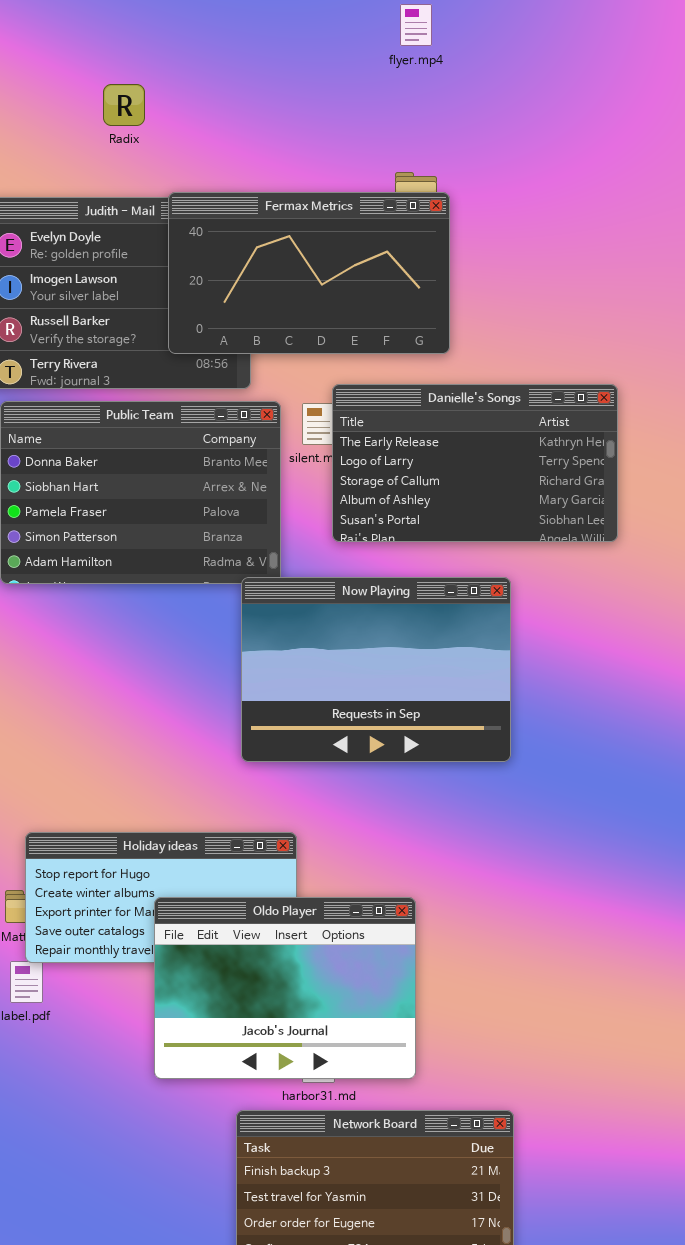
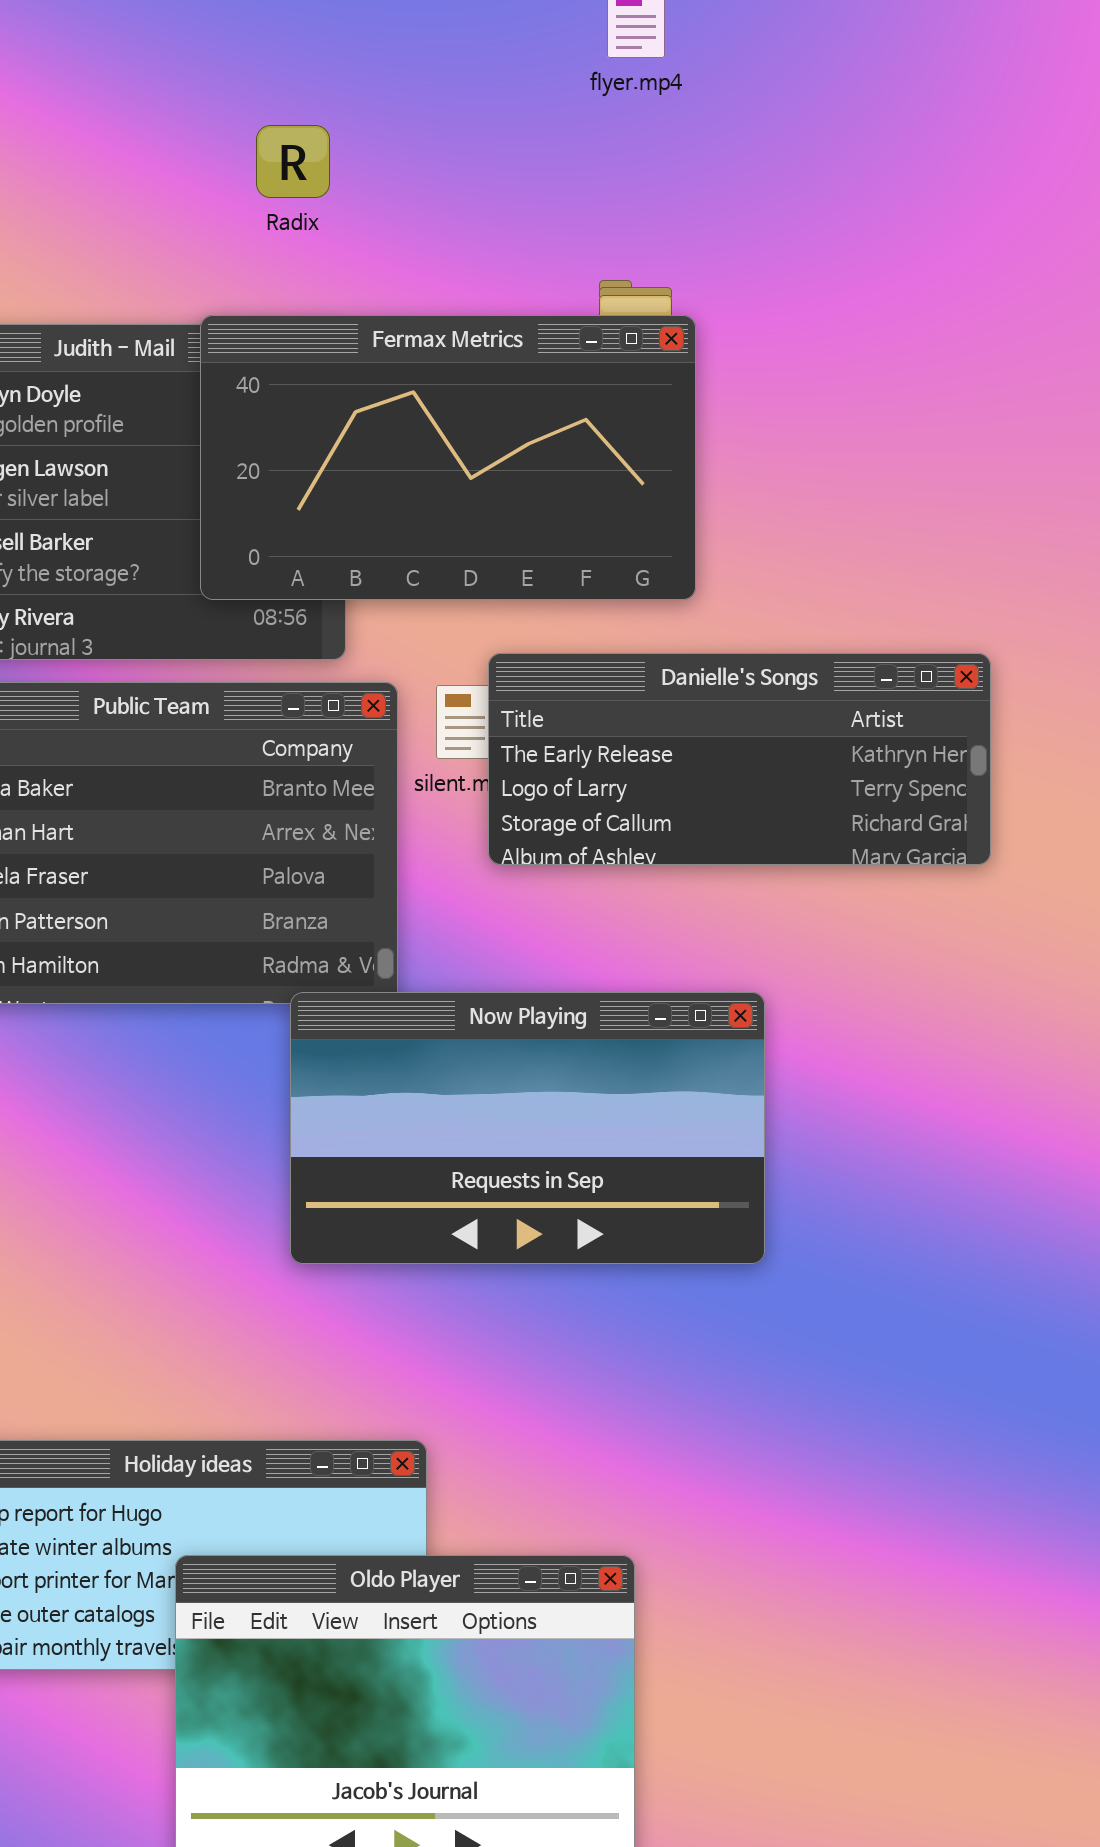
Radix: [103,84,145,126] -> [256,125,330,198], moved
Danielle's Songs: [332,384,618,542] -> [488,653,991,865], resized
Now Playing: [241,577,511,762] -> [290,992,765,1264], moved, resized

